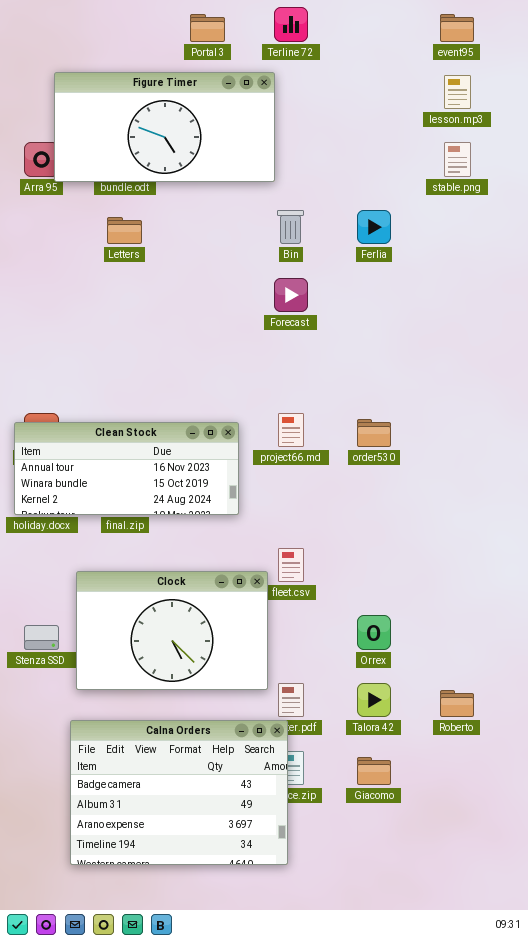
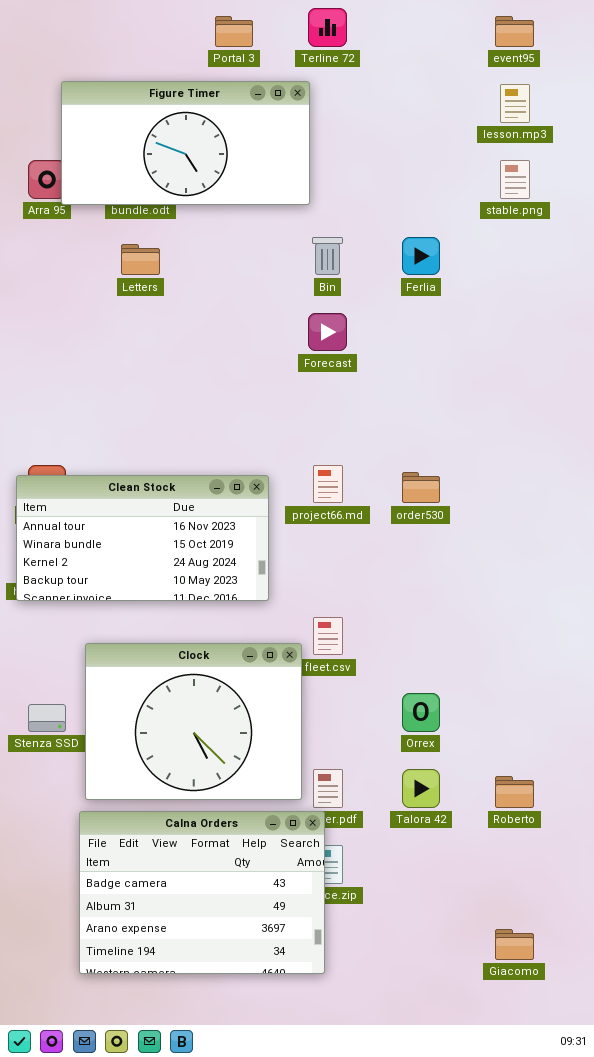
Clean Stock: [14,422,239,515] -> [16,475,269,601], resized
Clock: [76,571,268,690] -> [85,643,302,800], resized
Giacomo: [357,757,391,785] -> [495,929,534,960], moved

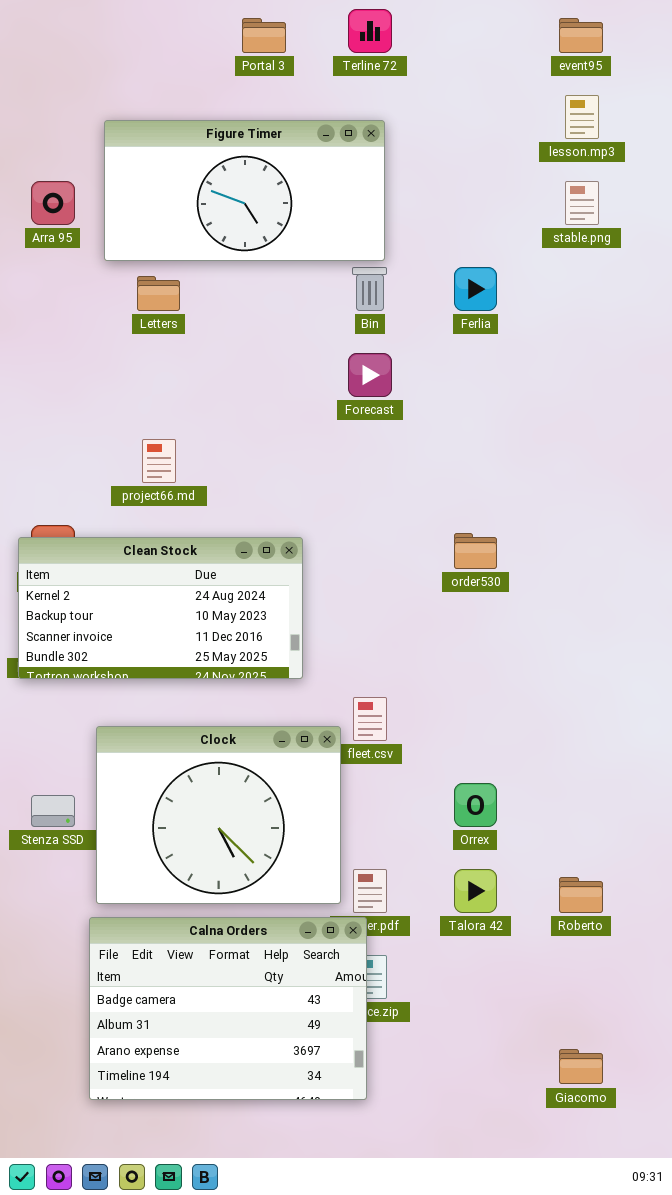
Figure Timer: [61,81,310,205] -> [104,120,385,261], moved
project66.md: [313,465,343,503] -> [142,439,176,483], moved
Clean Stock: [16,475,269,601] -> [18,537,303,679], scrolled down 2 rows

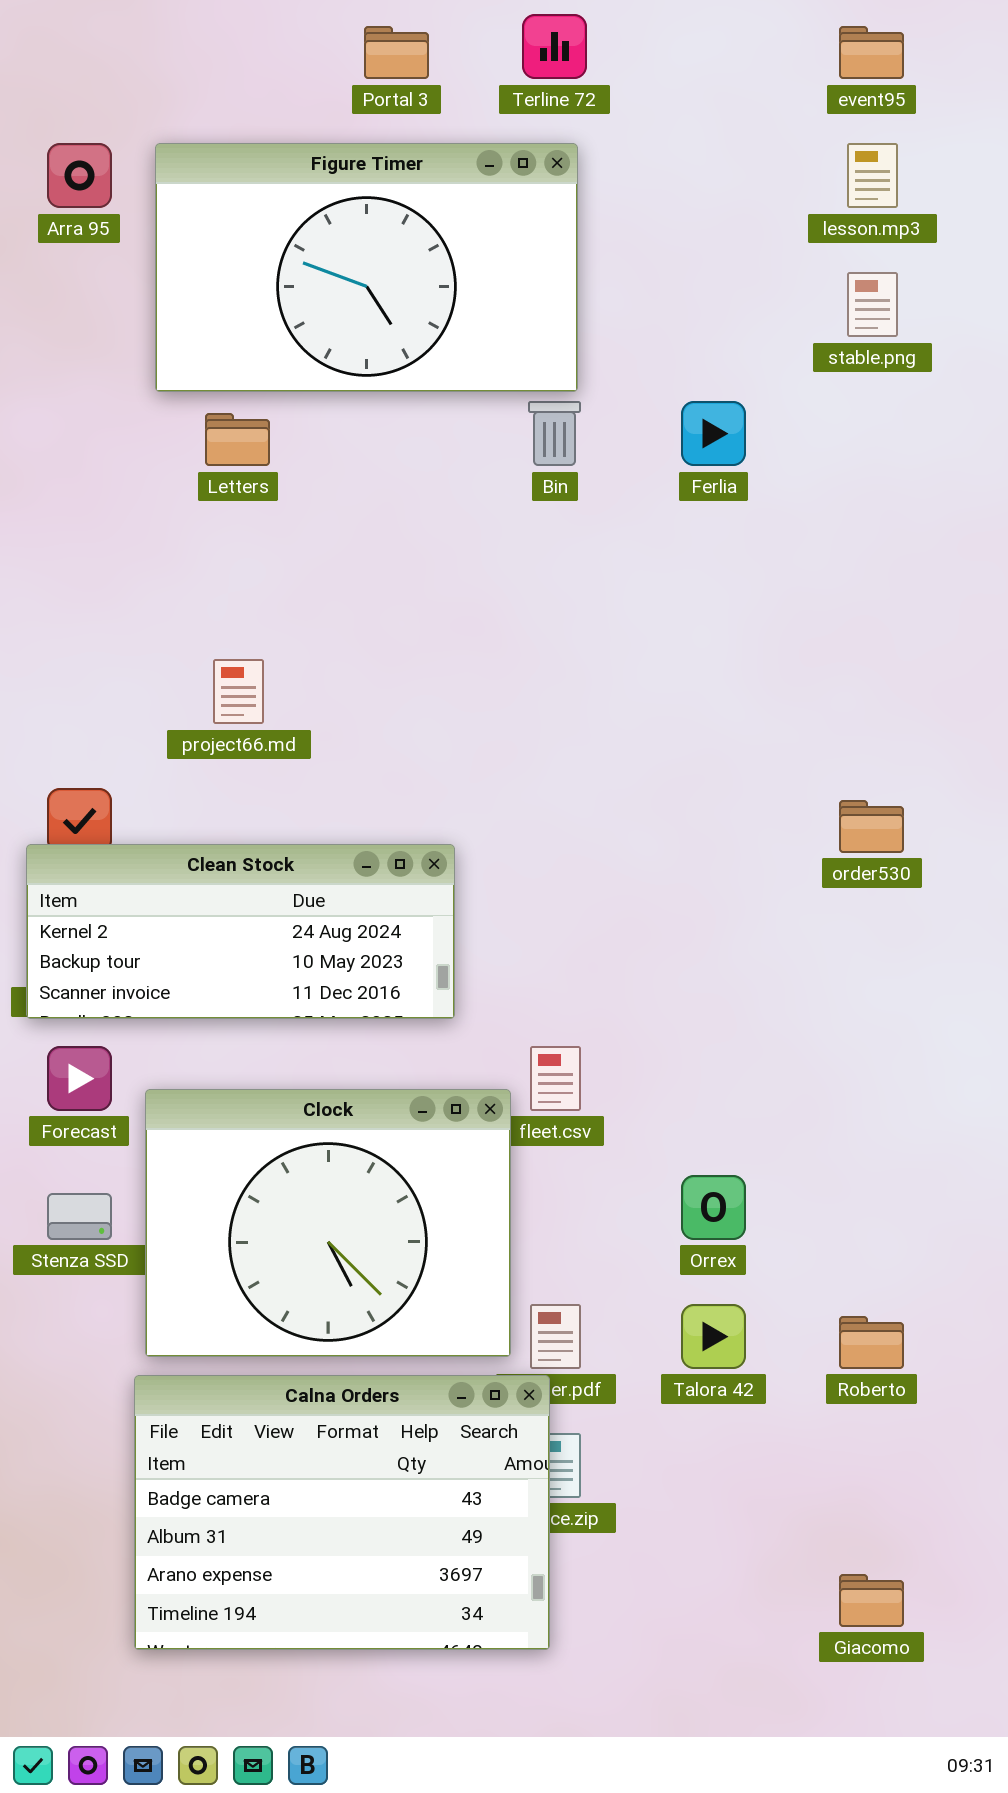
Figure Timer: [104,120,385,261] -> [155,143,578,392], resized
Arra 95: [31,181,75,225] -> [47,143,112,208], moved
Forecast: [348,353,392,397] -> [47,1046,112,1111], moved
order530: [454,533,497,569] -> [839,800,904,853], moved
Clean Stock: [18,537,303,679] -> [26,844,455,1019], resized

